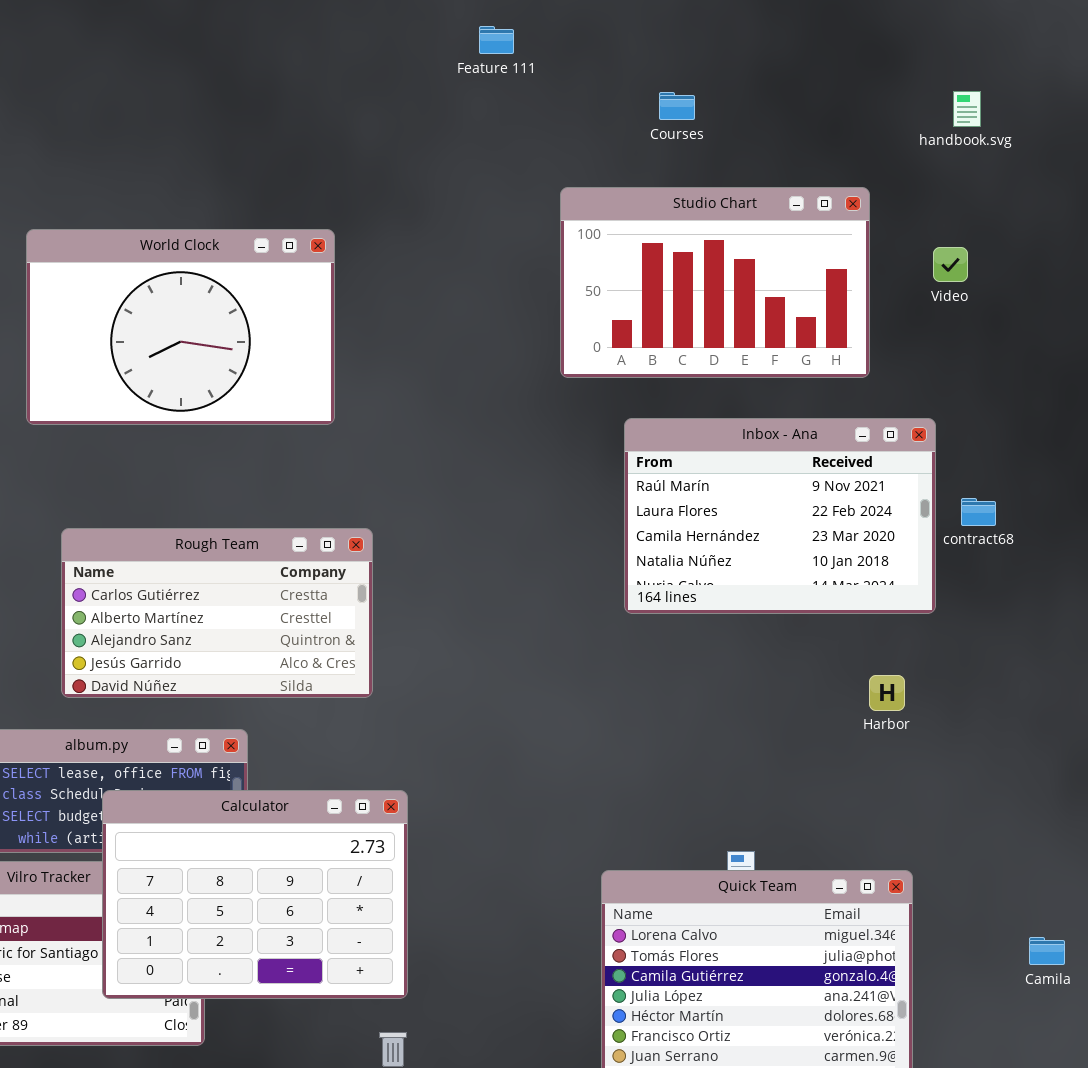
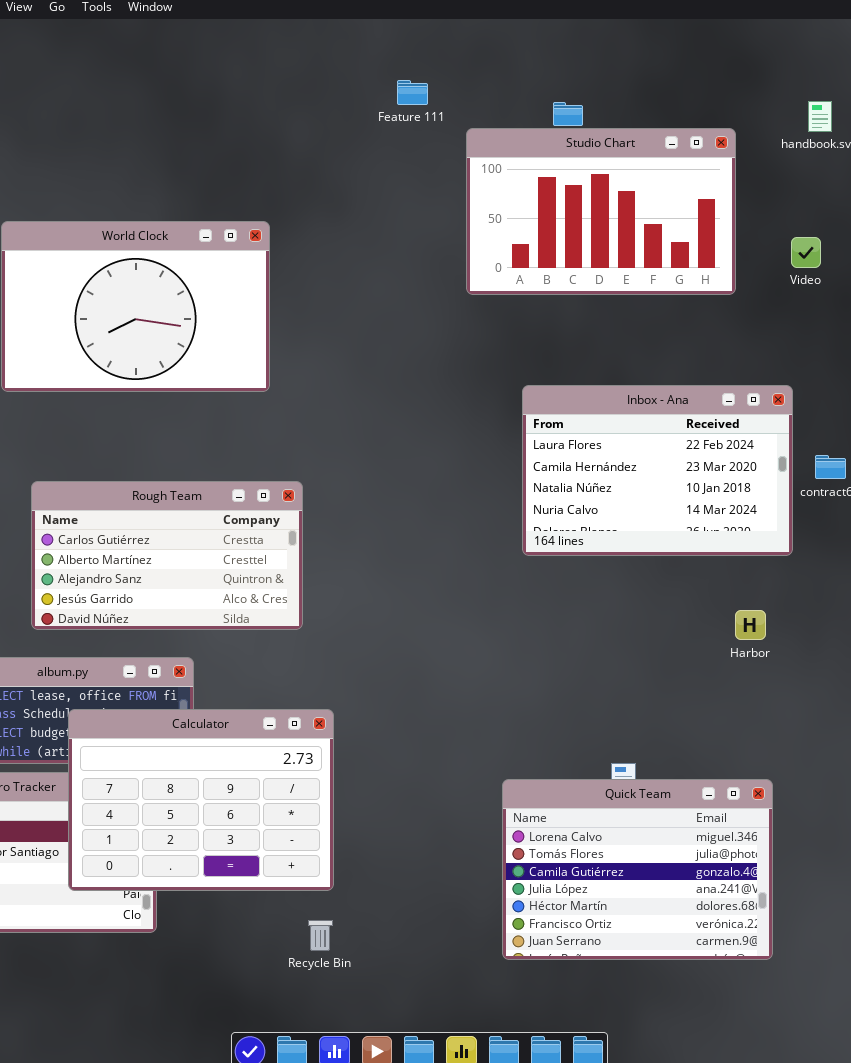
Feature 111: [479,26,514,54] -> [397,80,428,105], moved
Studio Chart: [560,187,870,378] -> [466,128,736,295], moved
Inbox - Ana: [624,418,936,614] -> [522,385,793,556], scrolled down 1 row

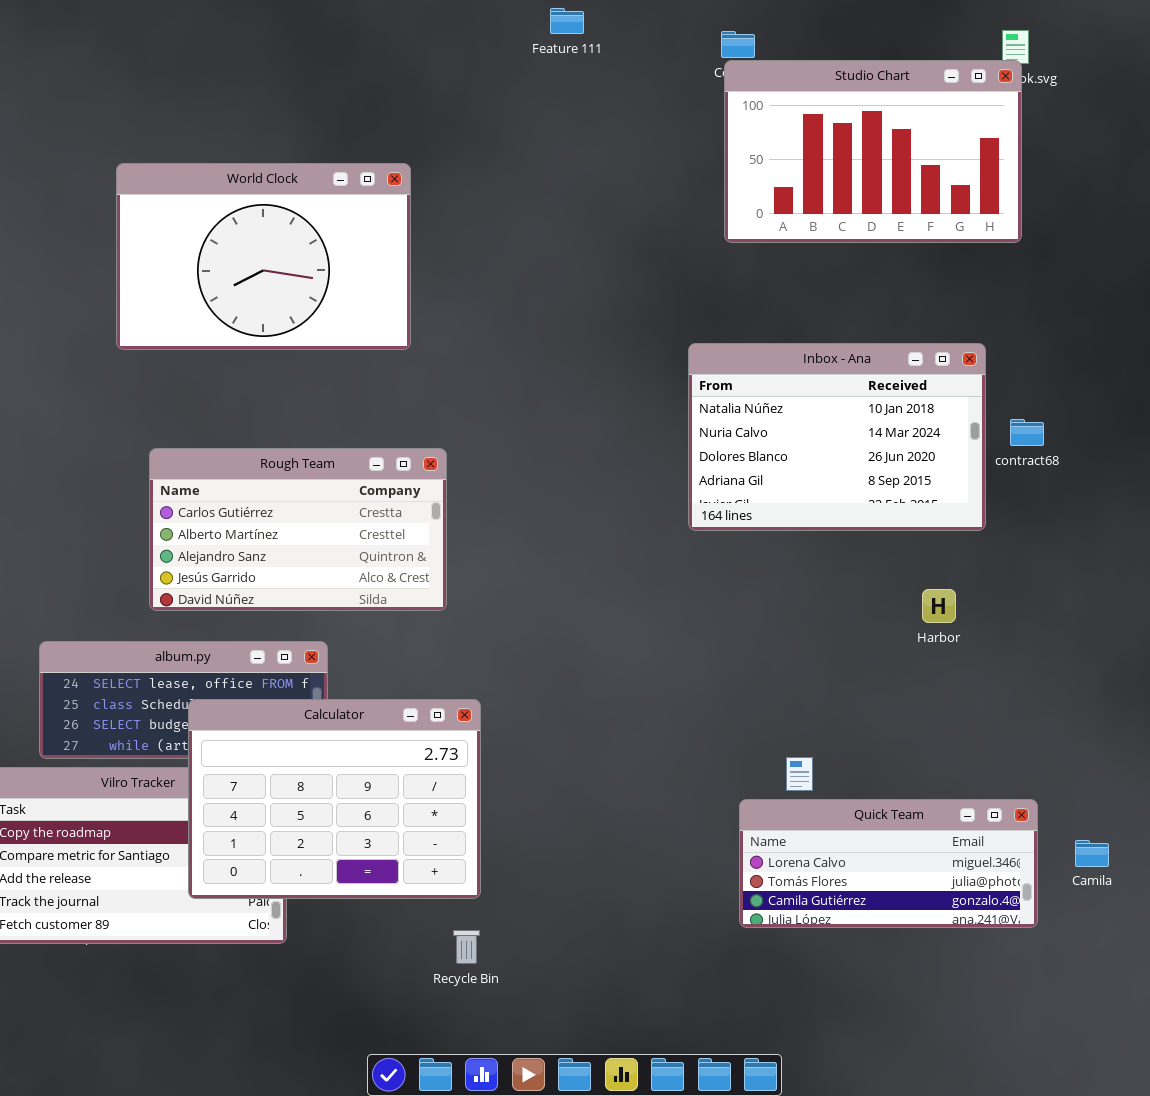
Studio Chart: [466,128,736,295] -> [724,60,1022,243], moved
Inbox - Ana: [522,385,793,556] -> [688,343,986,531], scrolled down 2 rows
Quick Team: [502,779,773,960] -> [739,799,1038,928], moved, resized

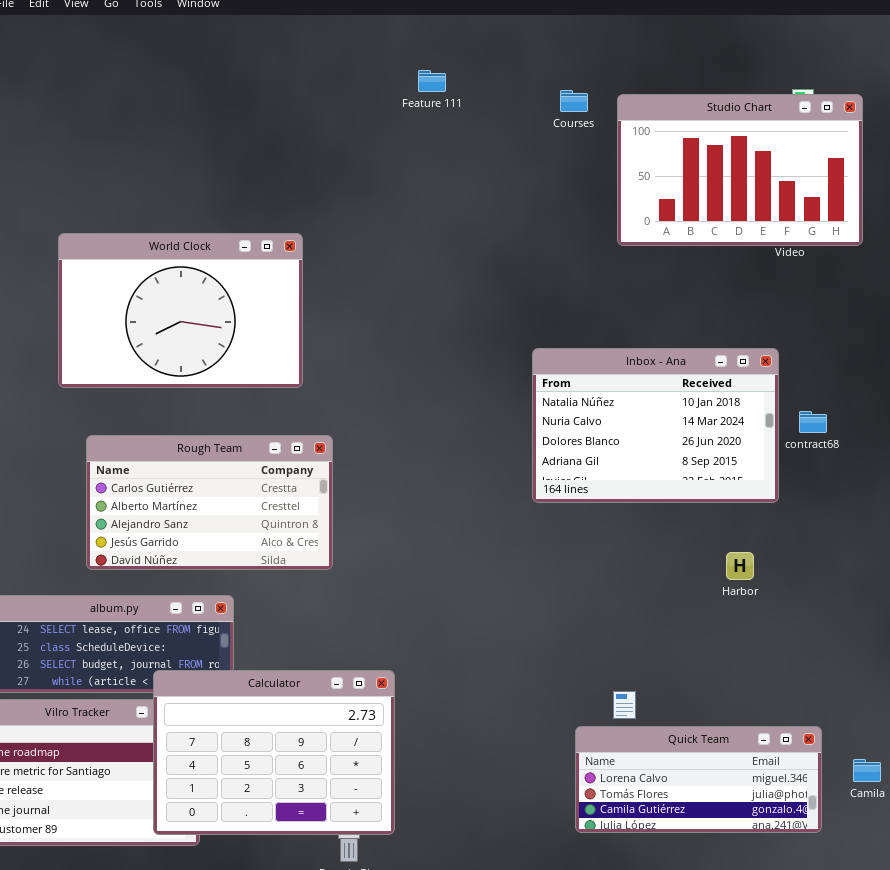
Studio Chart: [724,60,1022,243] -> [617,94,863,246], moved
World Clock: [116,163,411,350] -> [58,233,303,388], moved
Calculator: [188,699,481,899] -> [153,670,395,835], moved

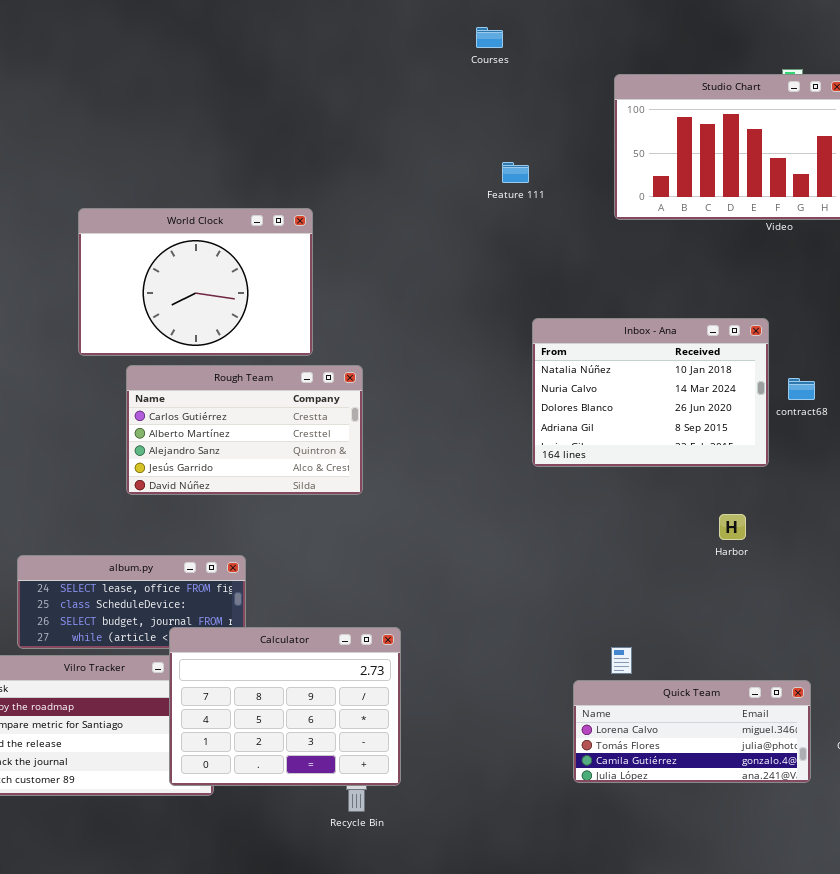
Feature 111: [418,70,446,92] -> [502,162,529,183], moved
Courses: [560,90,588,112] -> [476,27,503,48], moved
Rough Team: [86,435,333,570] -> [126,365,363,495], moved

